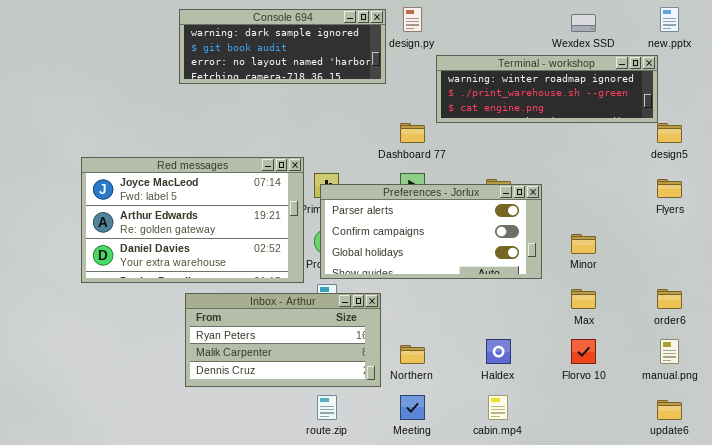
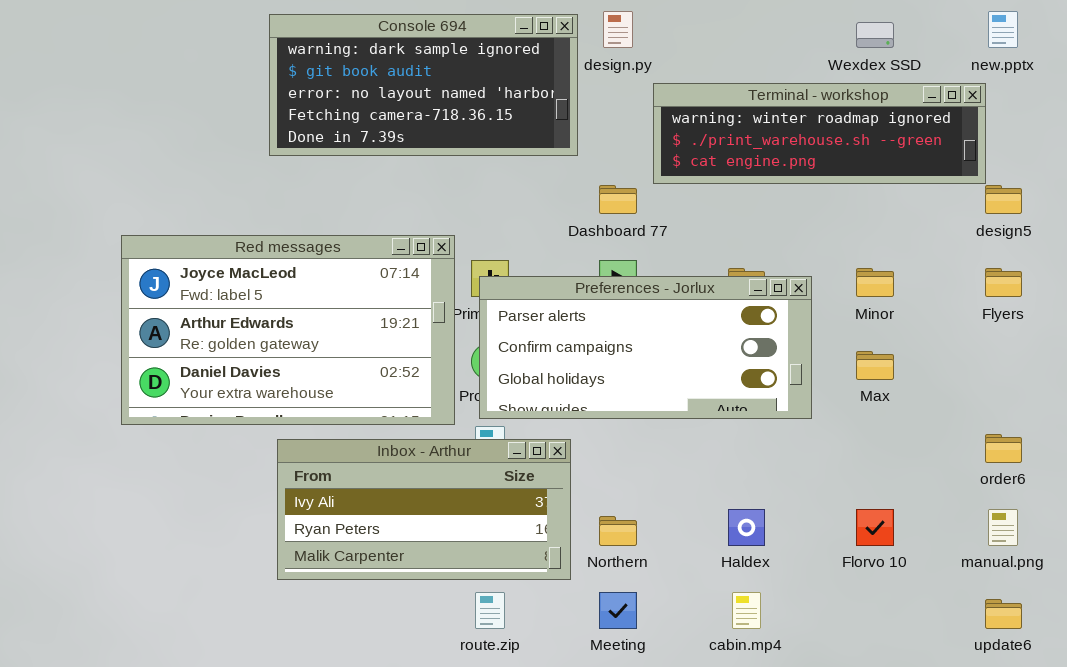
Console 694: [179,9,386,84] -> [269,14,578,156], resized
Minor: [571,234,596,254] -> [856,268,894,297], moved
Max: [571,289,596,309] -> [856,351,894,380], moved
Inbox - Arthur: [185,293,381,387] -> [277,439,571,580], scrolled up 1 row

